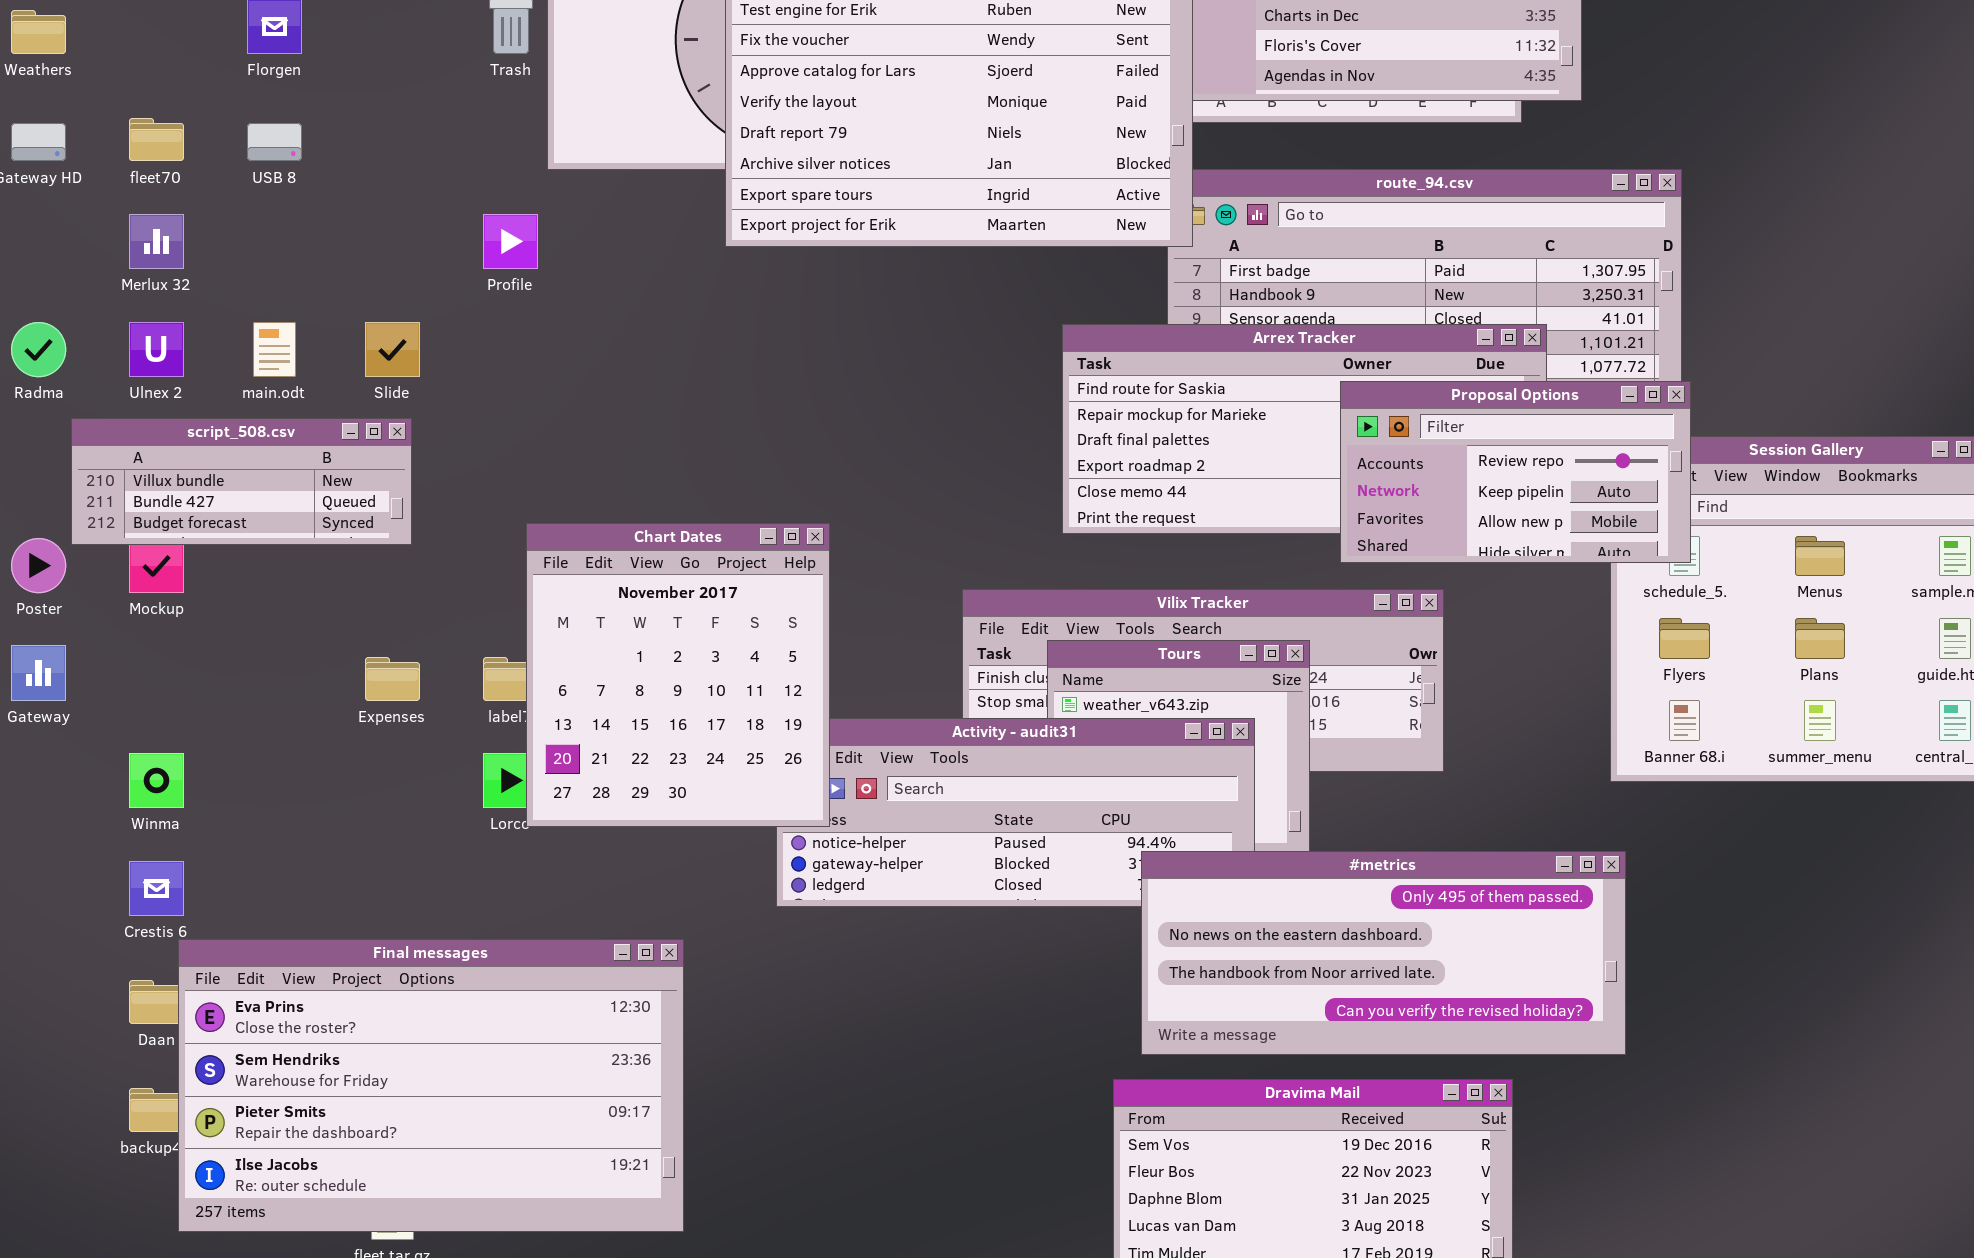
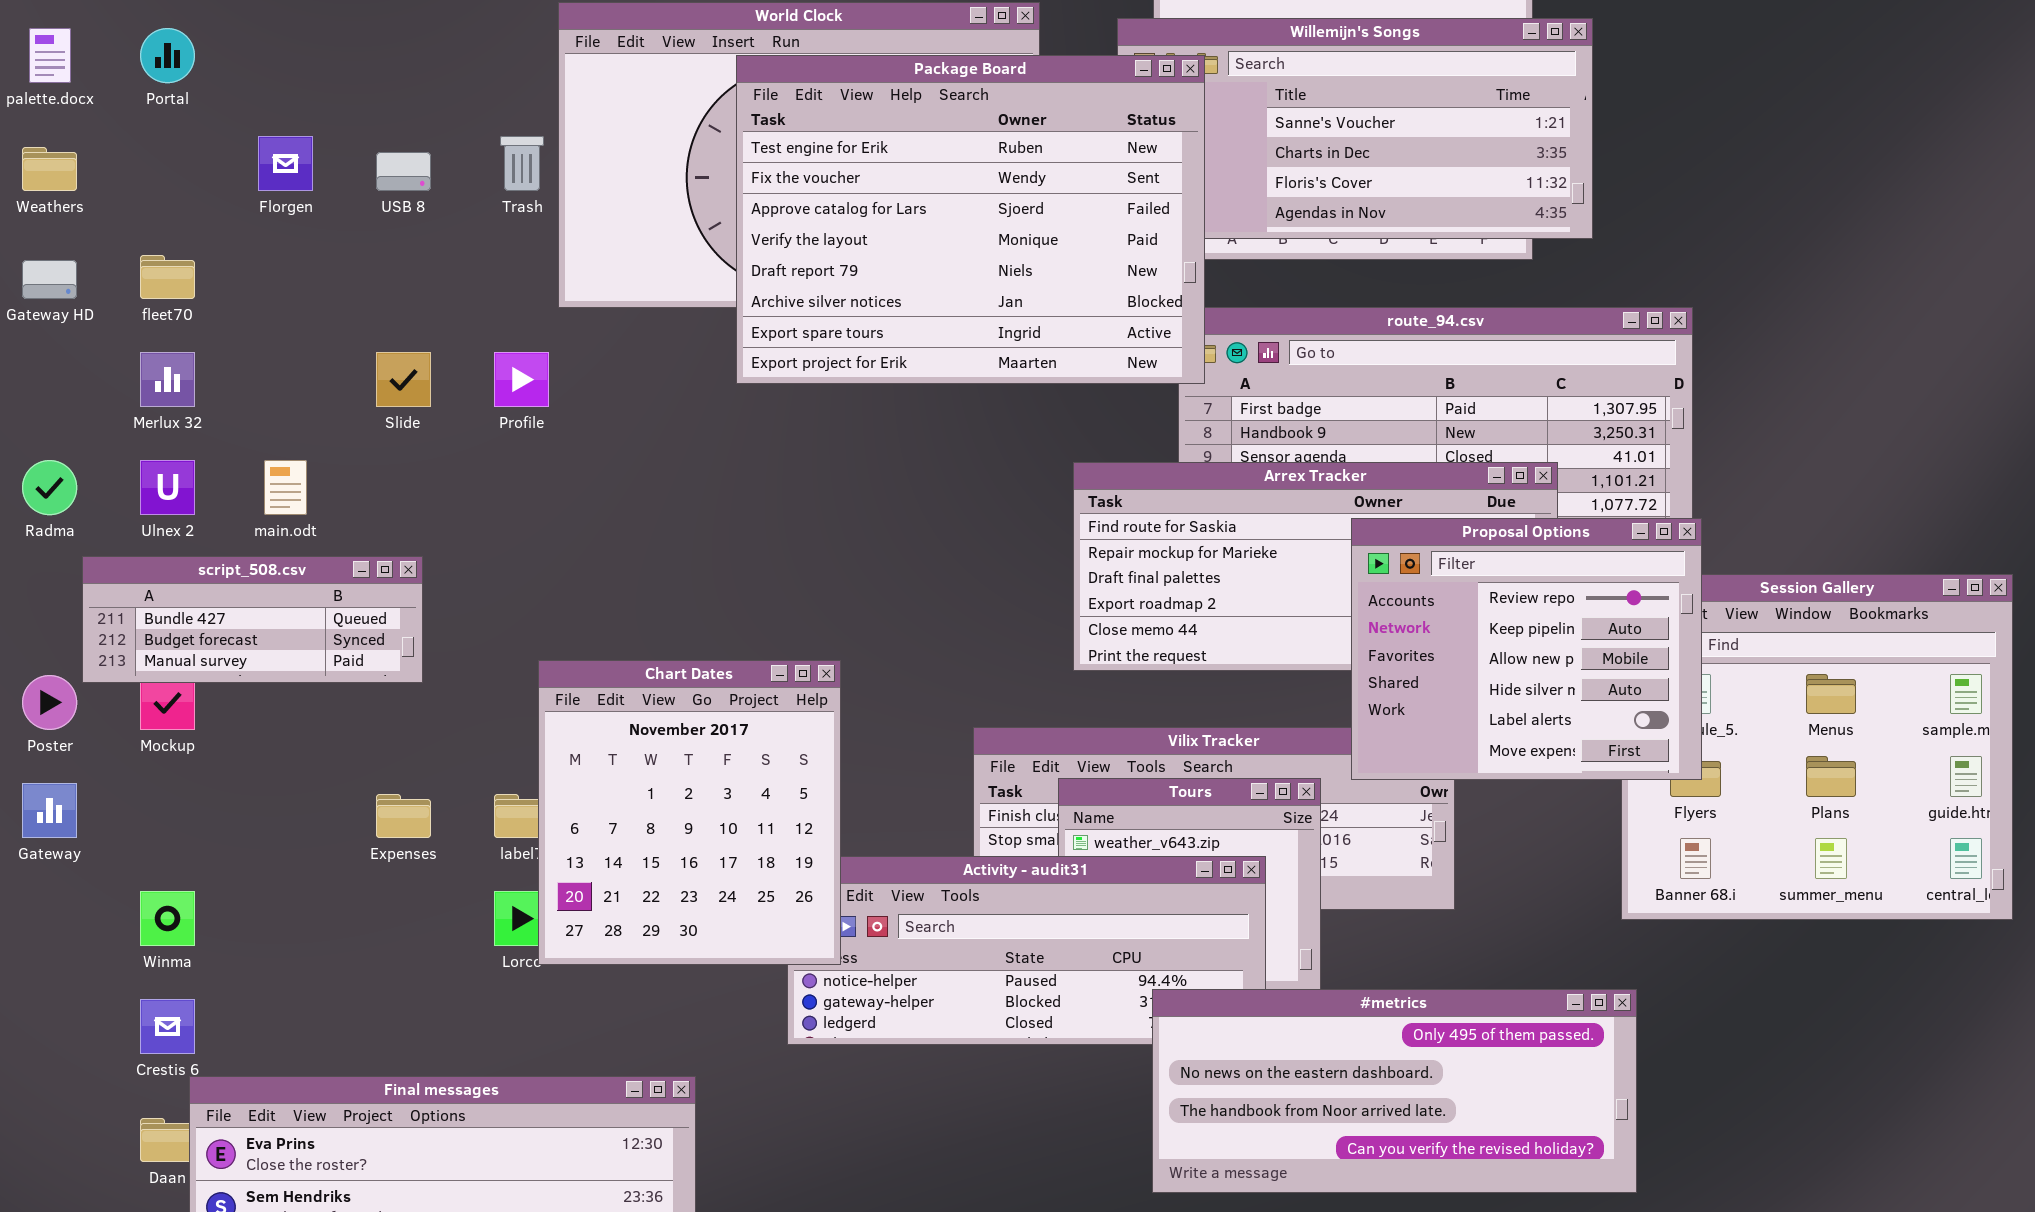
USB 8: [247,123,302,161] -> [376,152,431,191], moved
Slide: [365,322,420,377] -> [376,352,431,407], moved
Proposal Options: [1340,381,1691,563] -> [1351,518,1702,780], resized
script_508.csv: [71,418,412,545] -> [82,556,423,683], scrolled down 1 row

